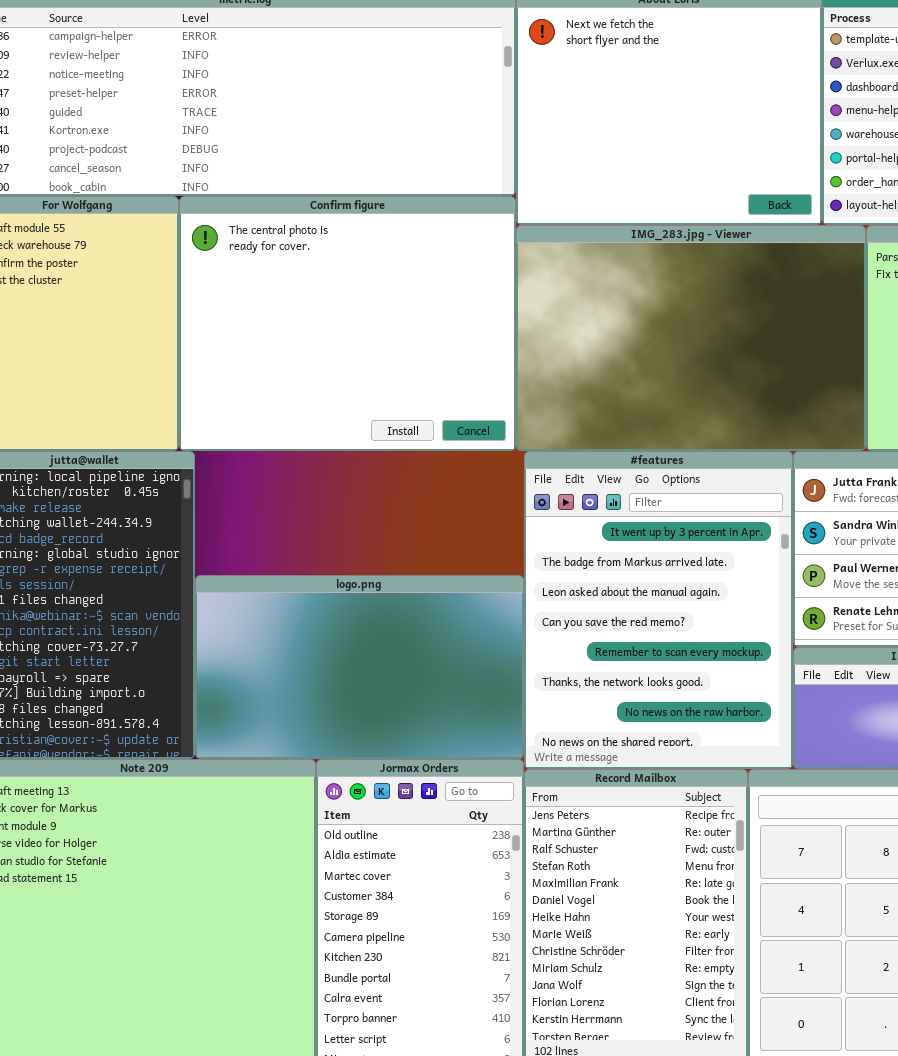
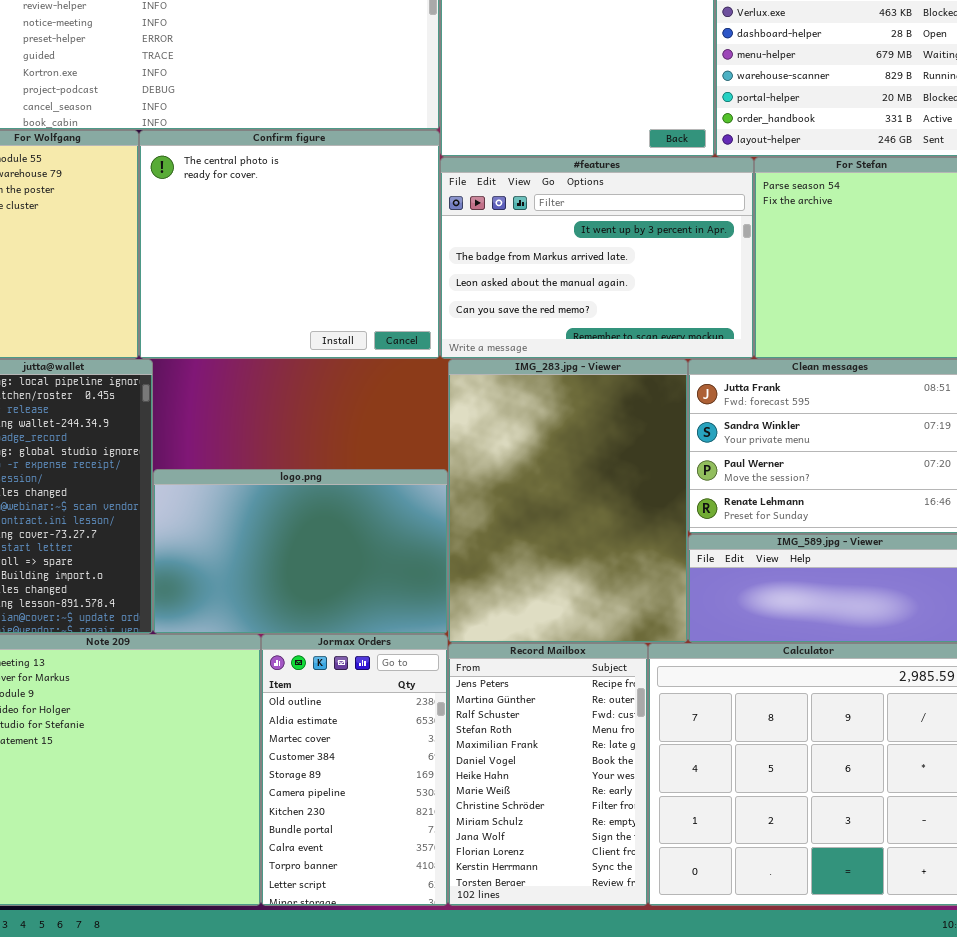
IMG_283.jpg - Viewer: [516,225,866,451] -> [448,359,688,643], moved, resized
#features: [524,451,793,769] -> [440,157,754,359], moved, resized

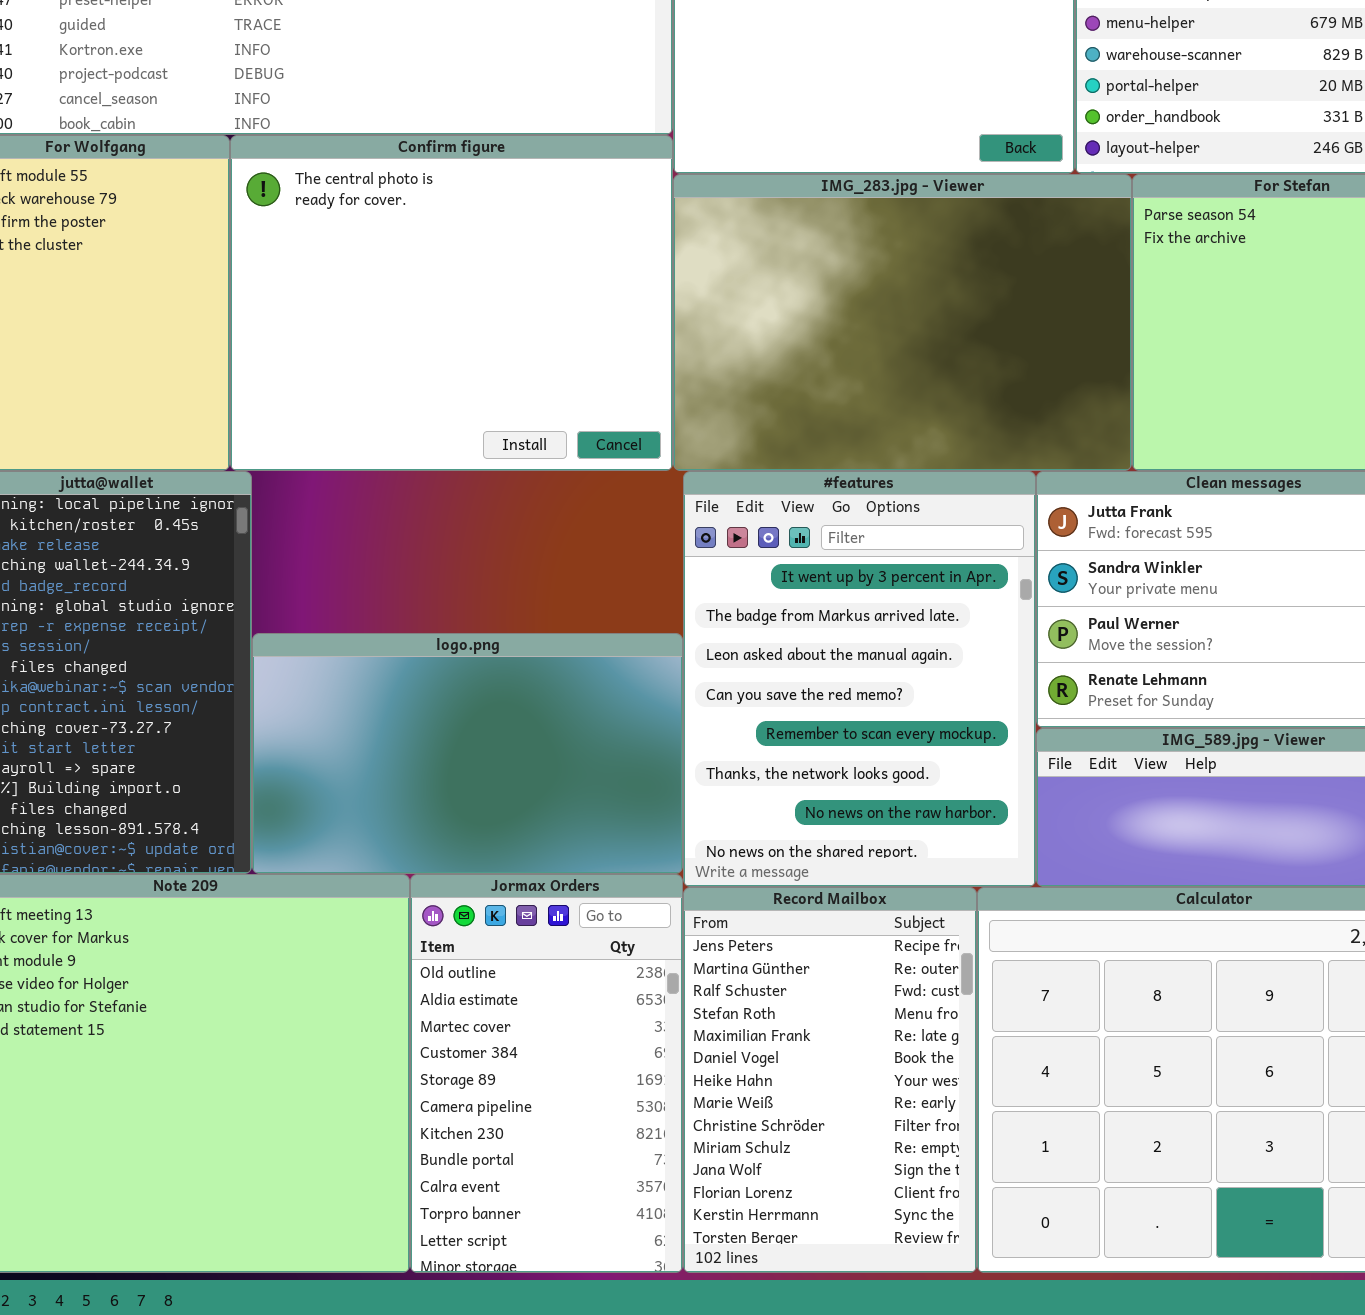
#features: [440,157,754,359] -> [683,471,1036,887], moved, resized
IMG_283.jpg - Viewer: [448,359,688,643] -> [673,174,1132,471], moved, resized

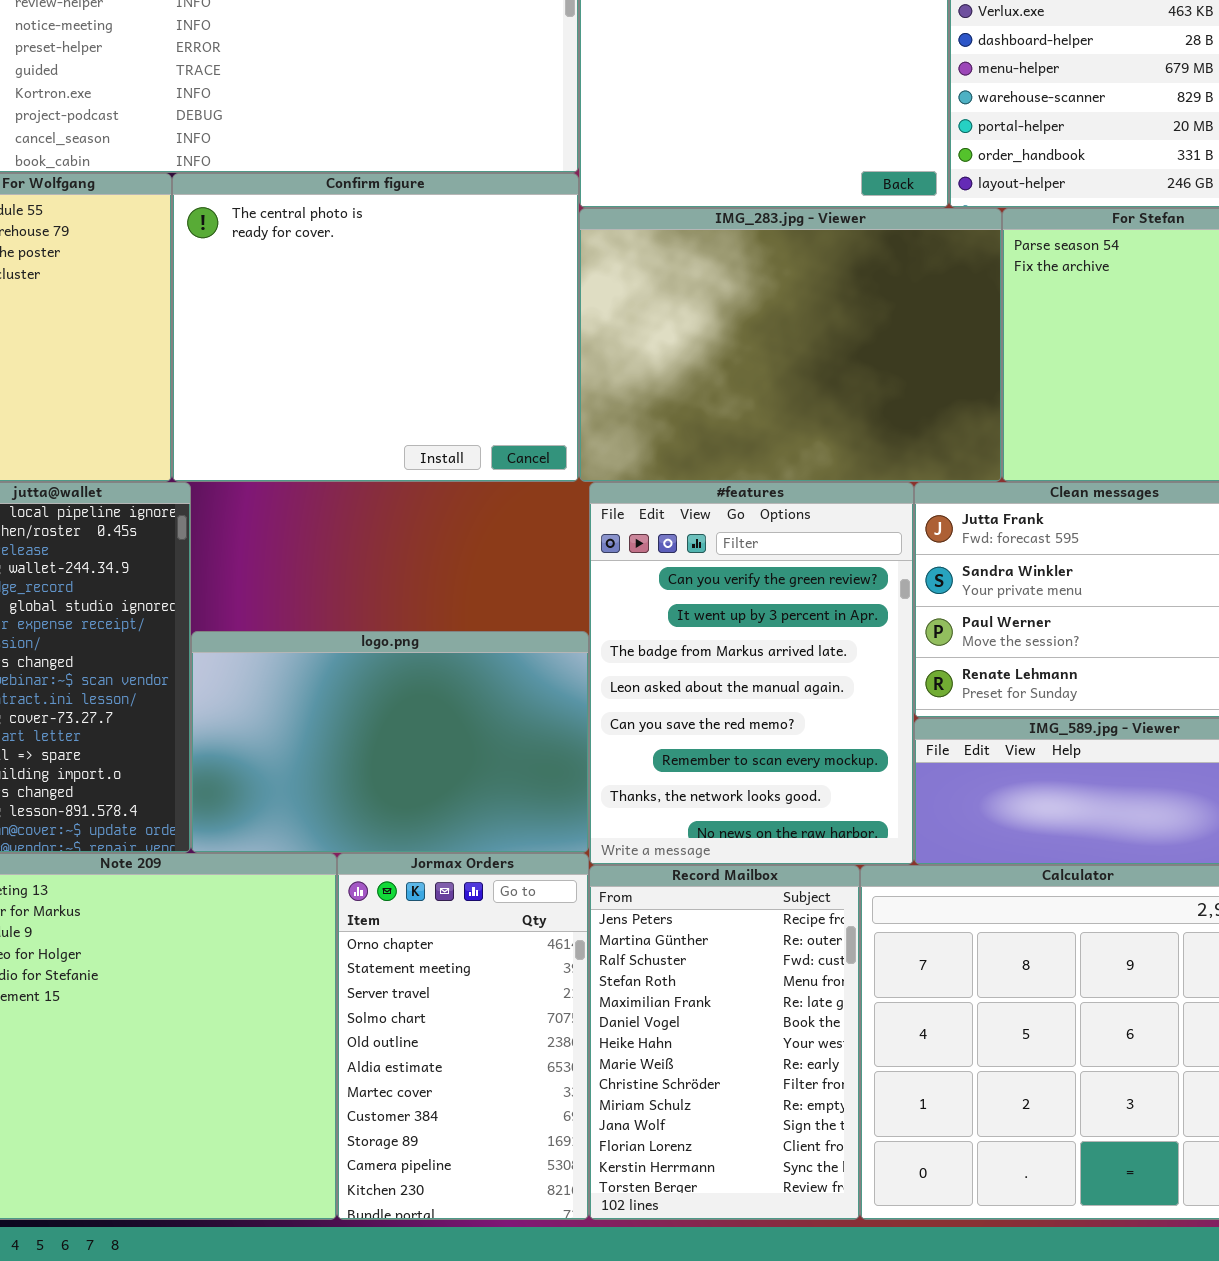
#features: [683,471,1036,887] -> [589,482,914,865], scrolled up 1 row
Jormax Orders: [410,874,683,1273] -> [337,853,589,1220], scrolled up 4 rows

